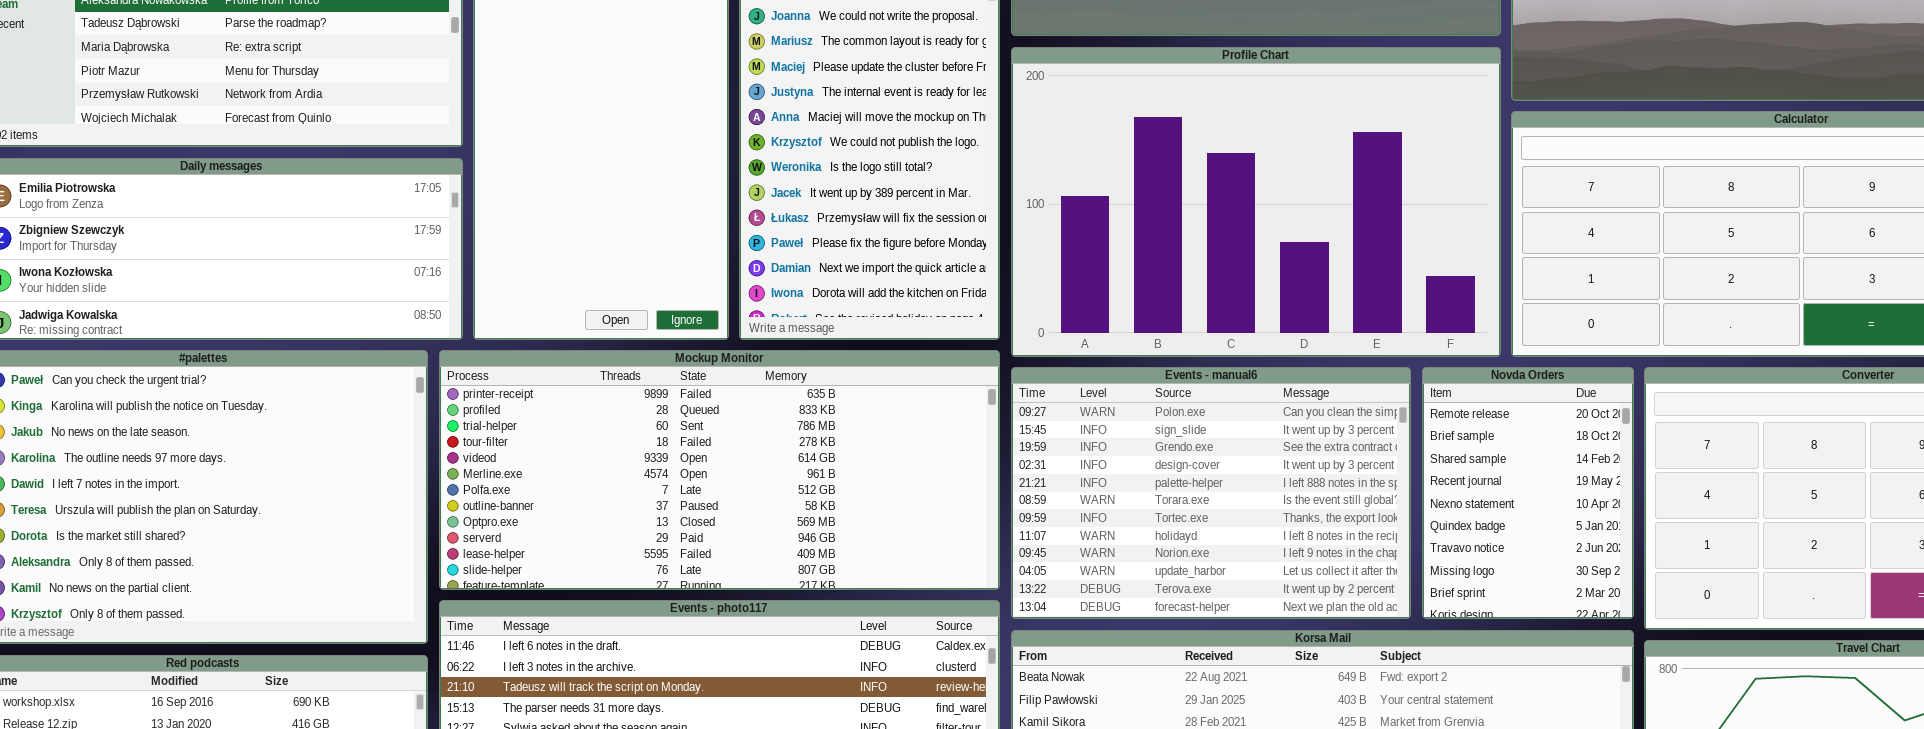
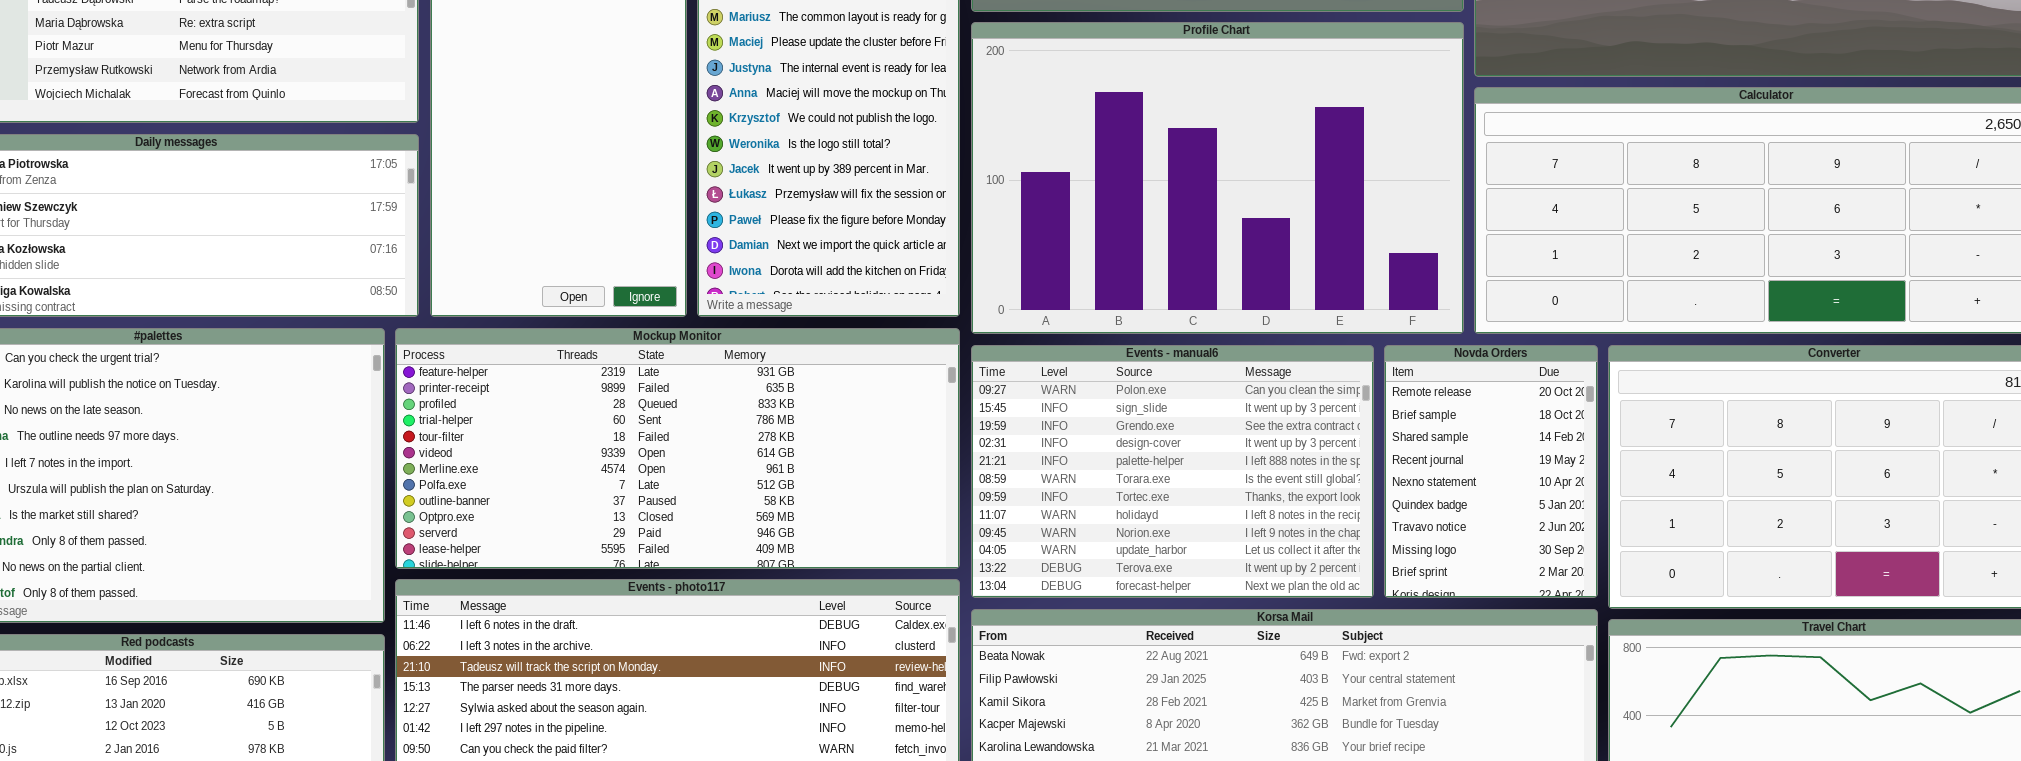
Mockup Monitor: [439,350,1000,590] -> [395,328,960,569], scrolled up 1 row

